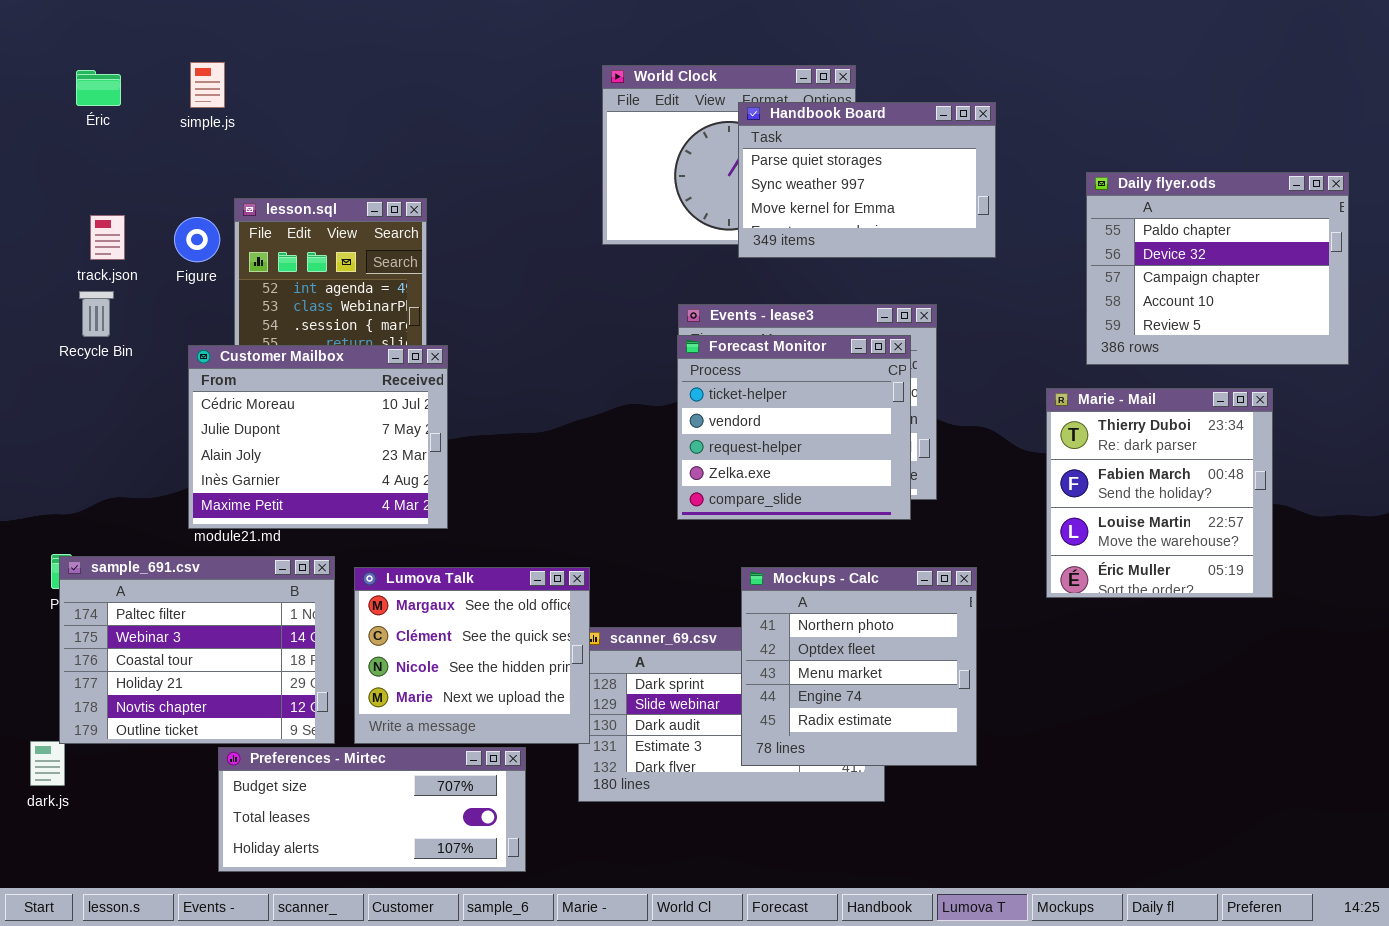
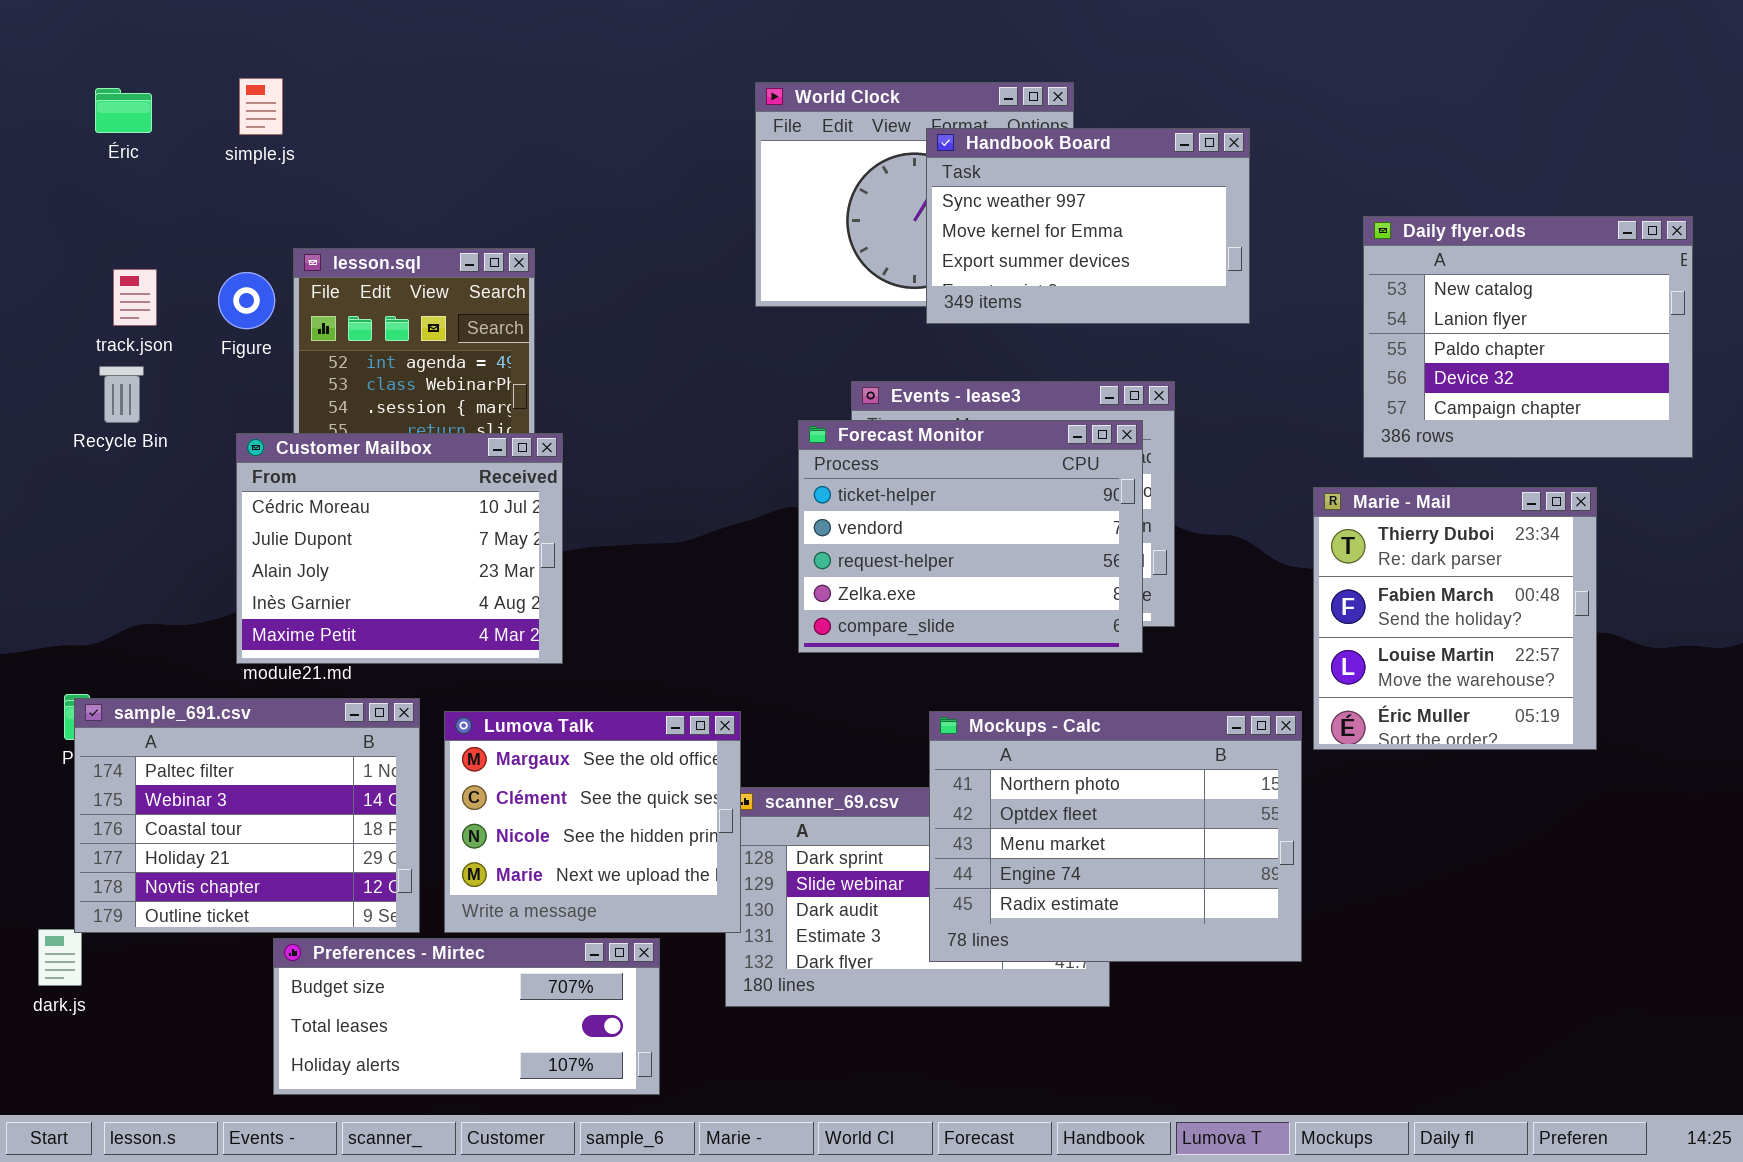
Handbook Board: [738,102,996,258] -> [926,128,1250,324], scrolled down 1 row
Daily flyer.ods: [1086,172,1349,365] -> [1363,216,1693,458], scrolled up 2 rows
Forecast Monitor: [677,335,911,520] -> [798,420,1143,653], resized
Mockups - Calc: [741,567,977,766] -> [929,711,1302,962], resized

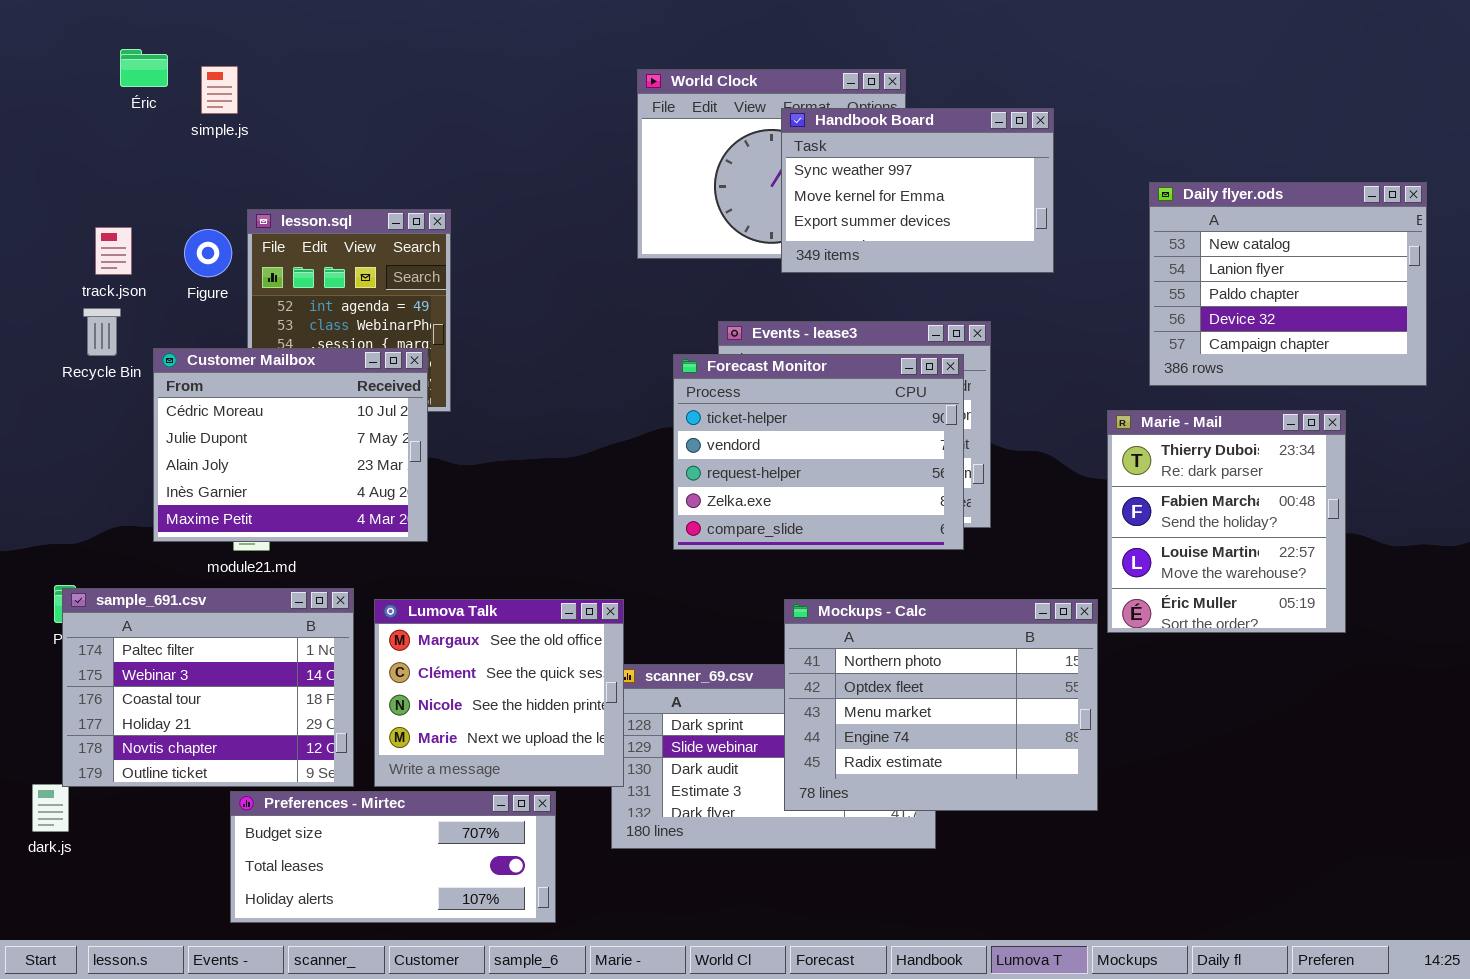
Éric: [95,88,152,133] -> [120,49,168,87], moved
Customer Mailbox: [236,433,563,664] -> [153,348,428,542], moved

